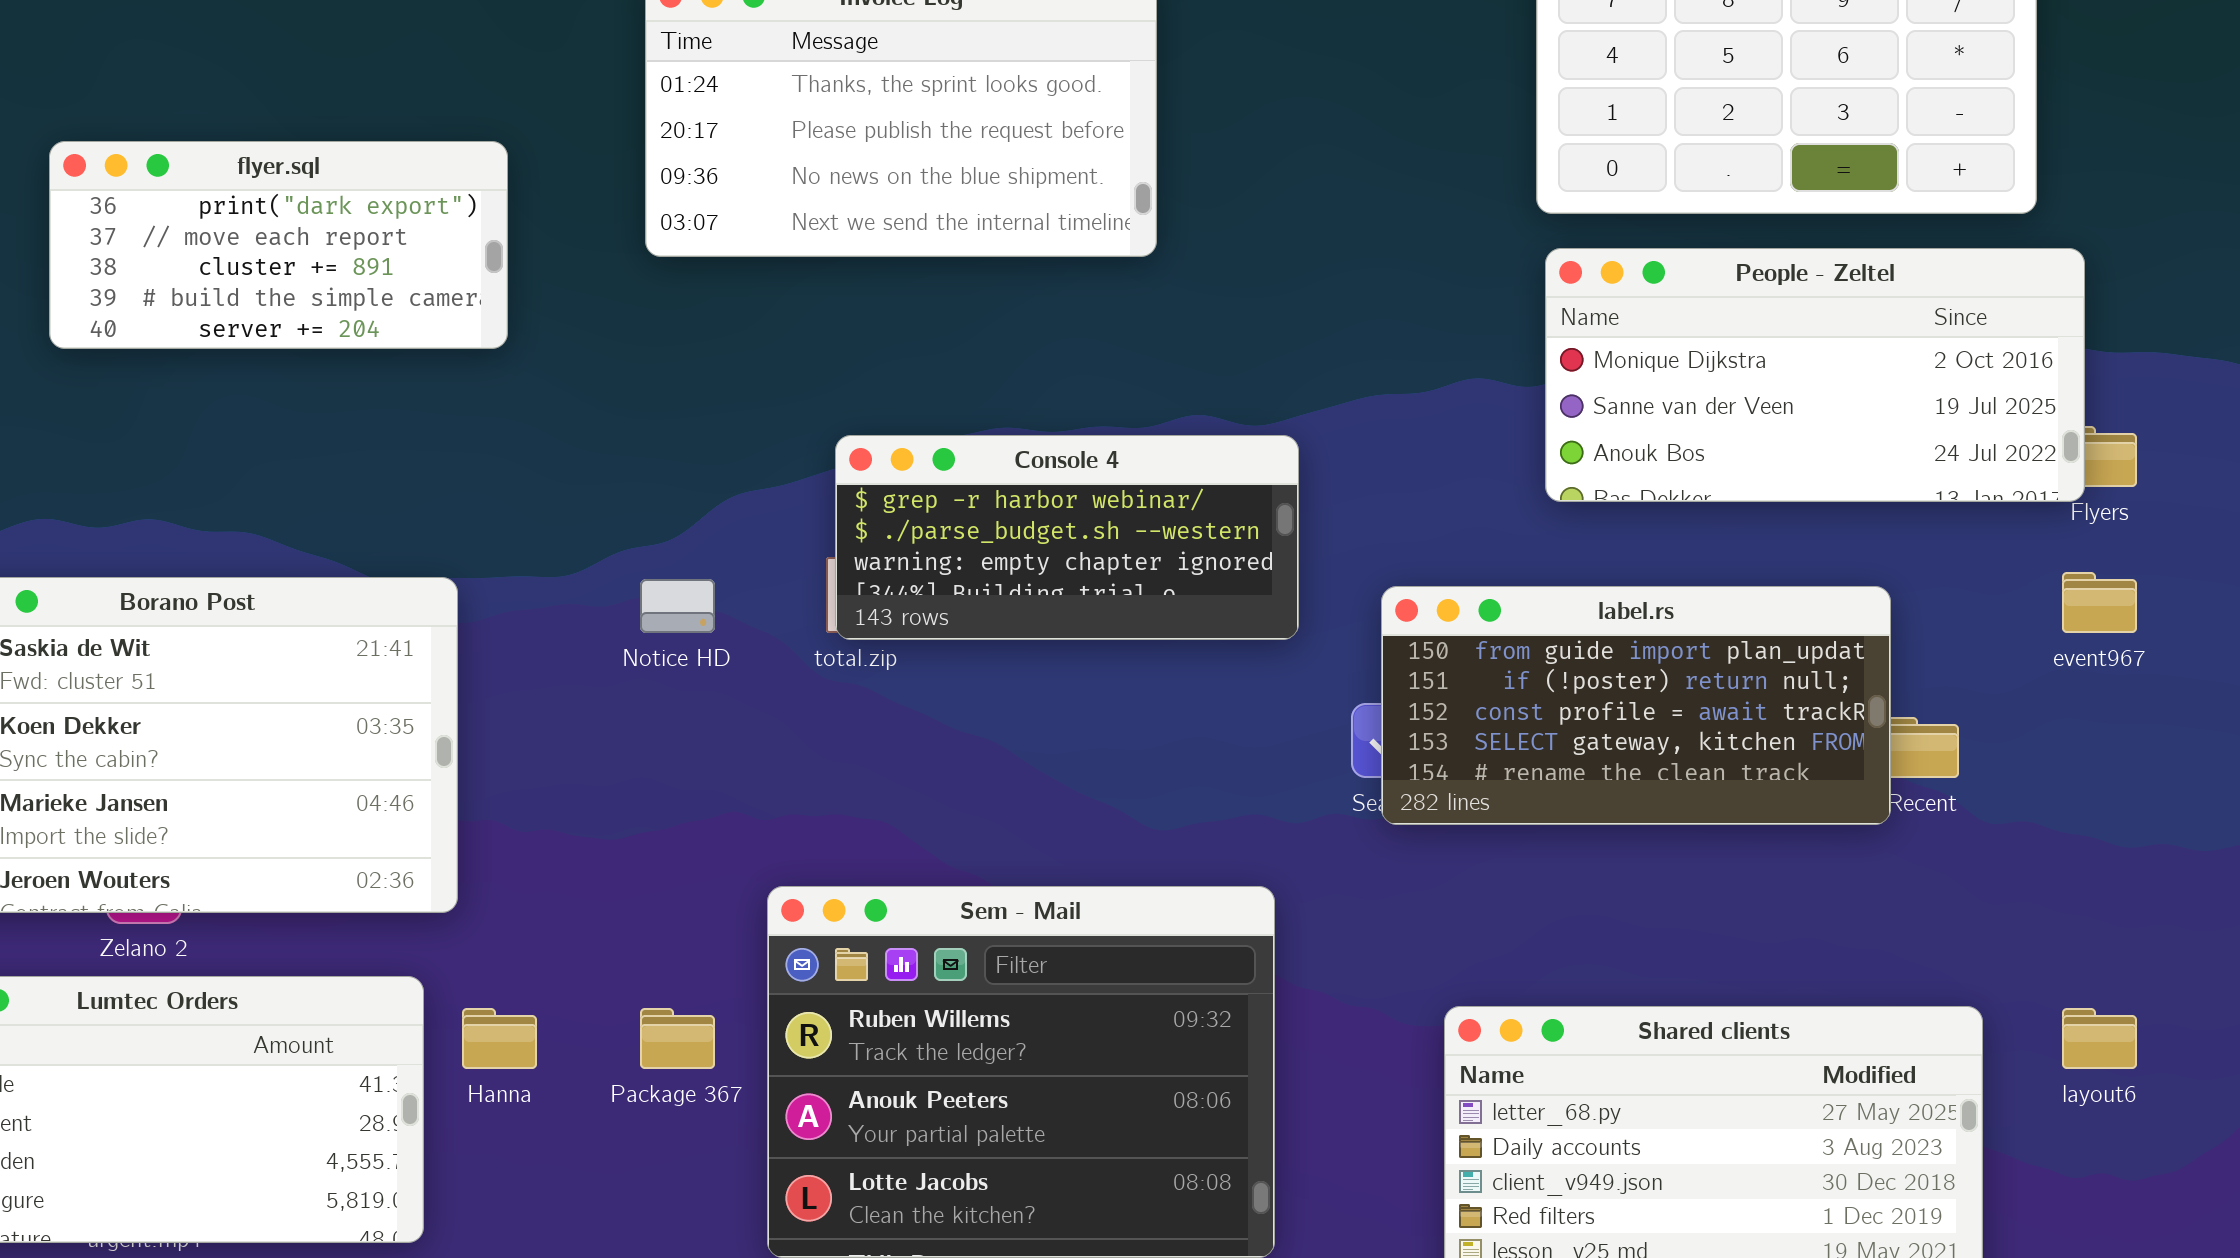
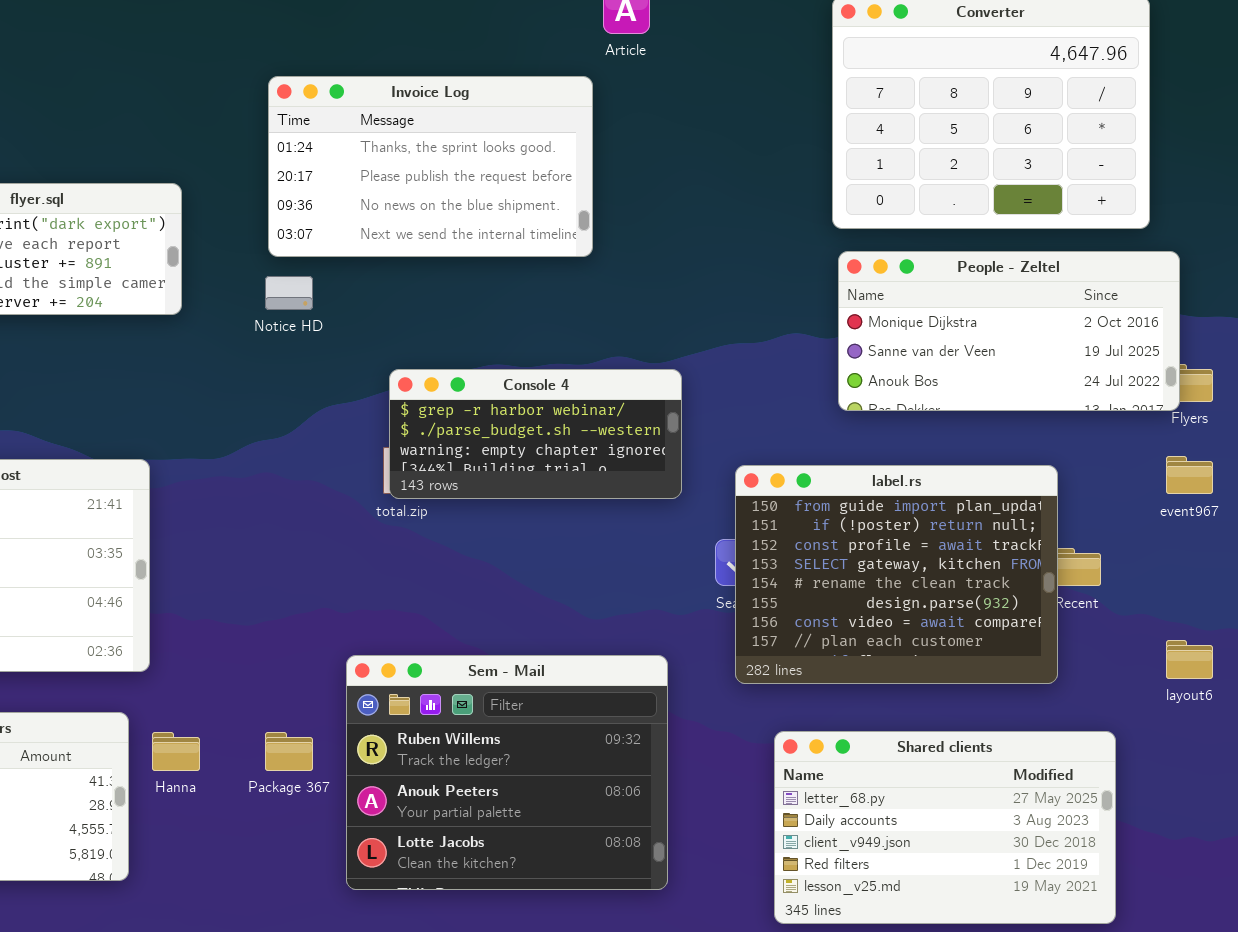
Notice HD: [640,579,715,633] -> [265,276,313,310], moved
label.rs: [1381,586,1891,825] -> [735,465,1058,684], resized
layout6: [2062,1008,2137,1069] -> [1166,640,1213,679], moved

